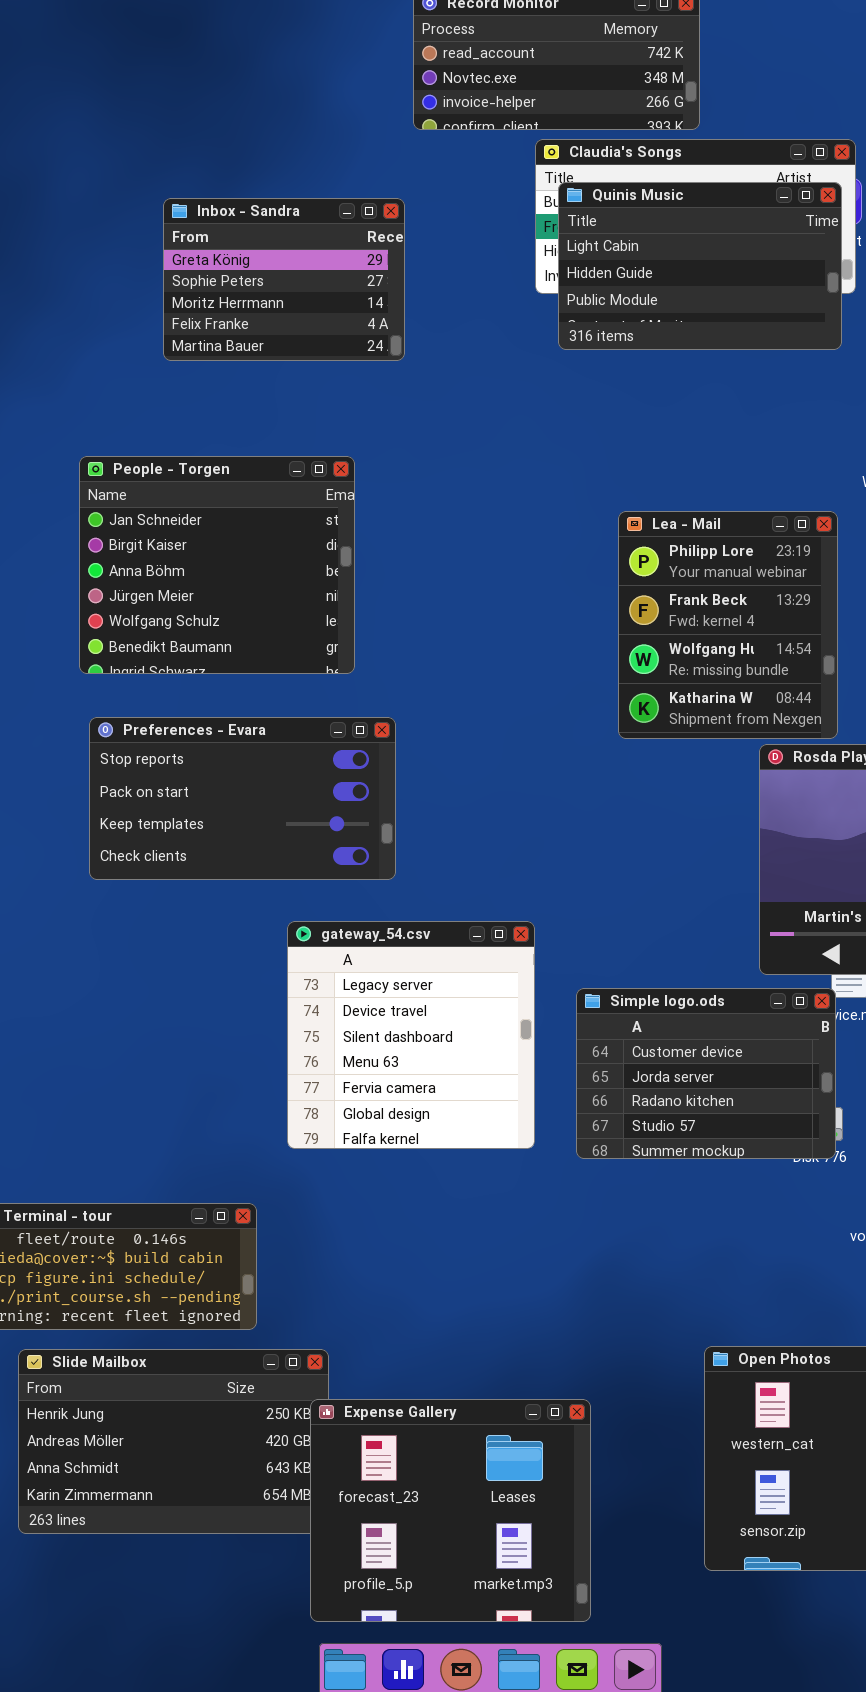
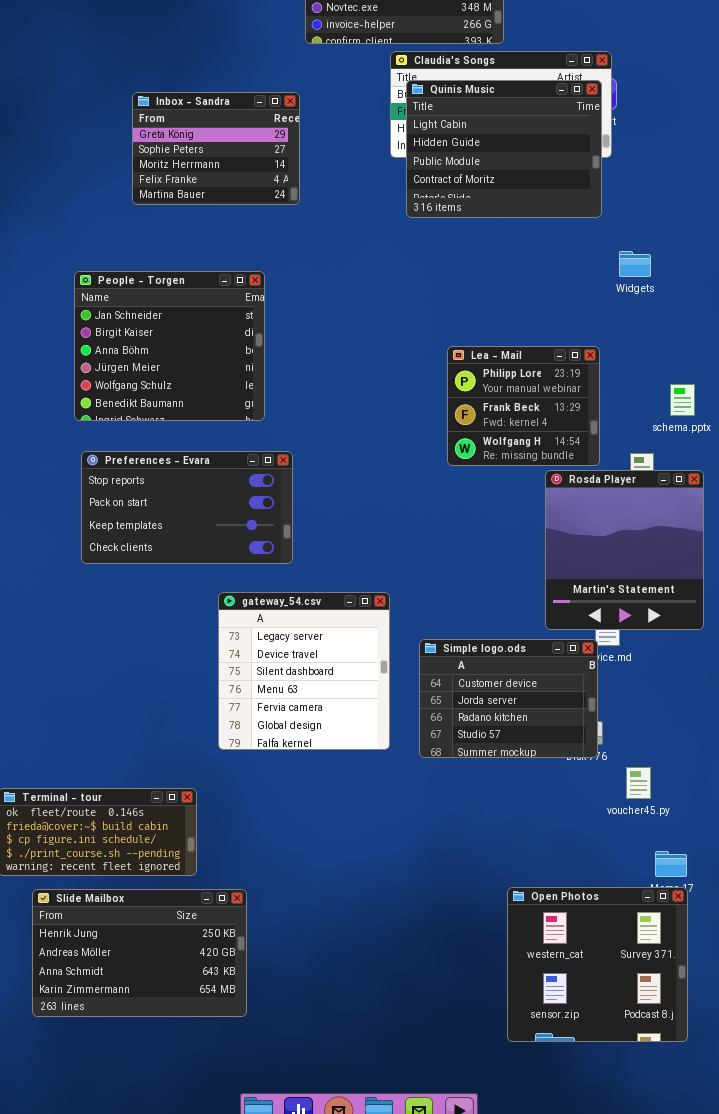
Quinis Music: [558,182,842,350] -> [406,80,602,218], resized
Lea - Mail: [618,511,838,739] -> [447,346,600,466], resized
Expense Gallery: [310,1399,591,1622] -> none, closed

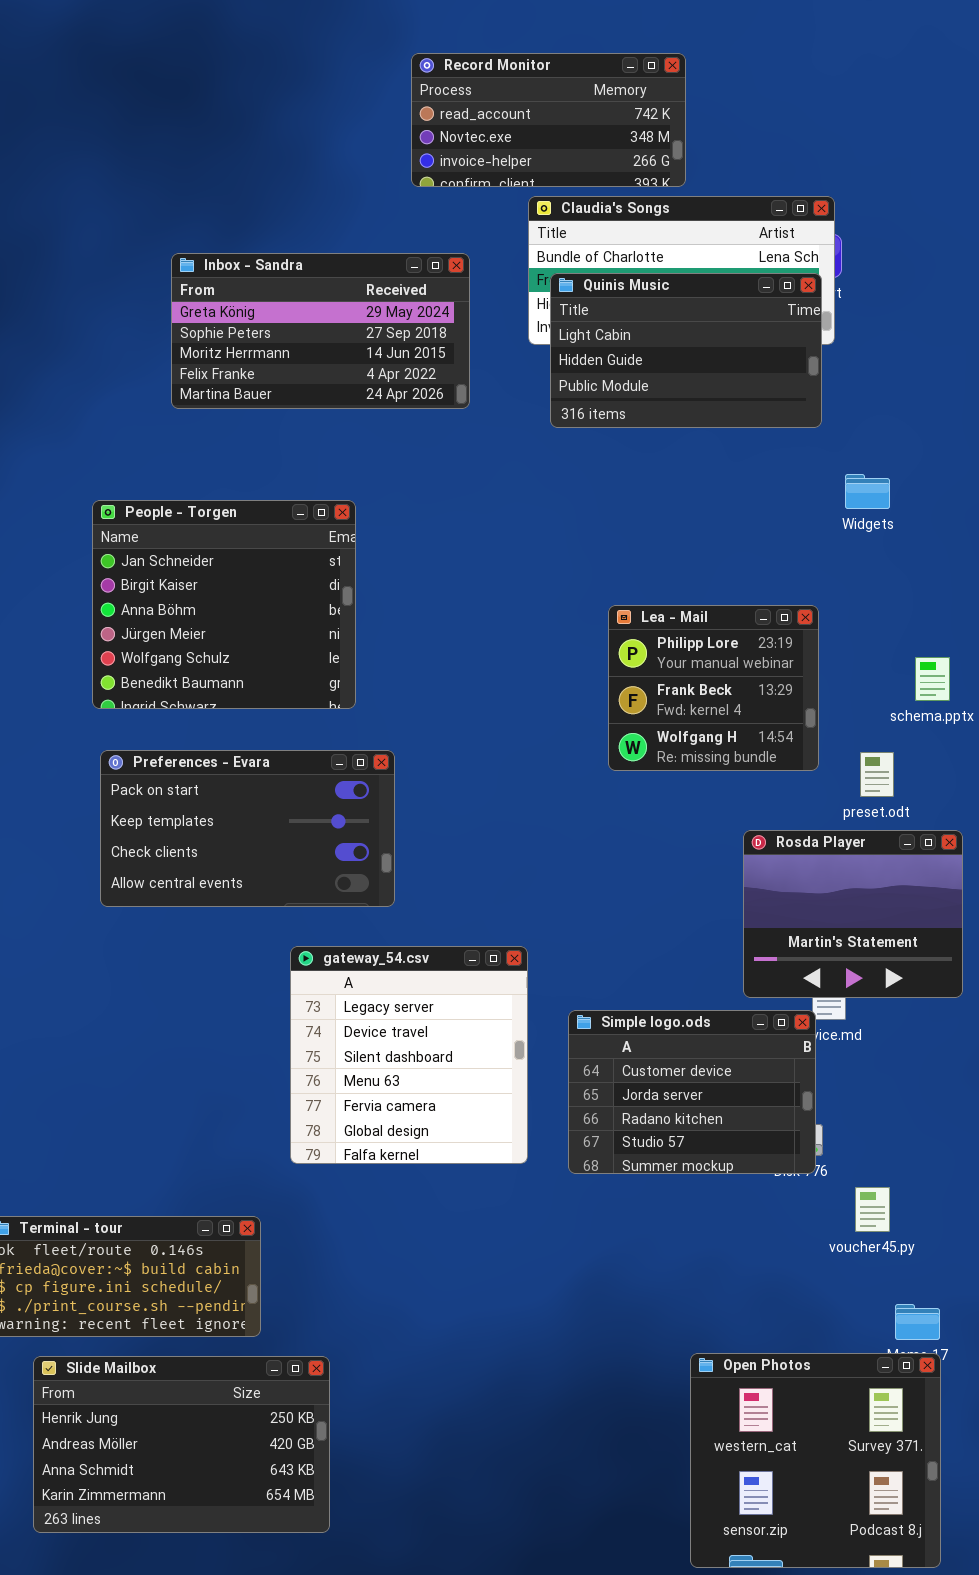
Quinis Music: [406,80,602,218] -> [550,273,822,428], resized
Inbox - Sandra: [132,92,300,205] -> [171,253,470,409], resized
Preferences - Evara: [81,451,293,564] -> [100,750,395,907], scrolled down 1 row
Rosda Player: [545,470,704,630] -> [743,830,963,998], resized

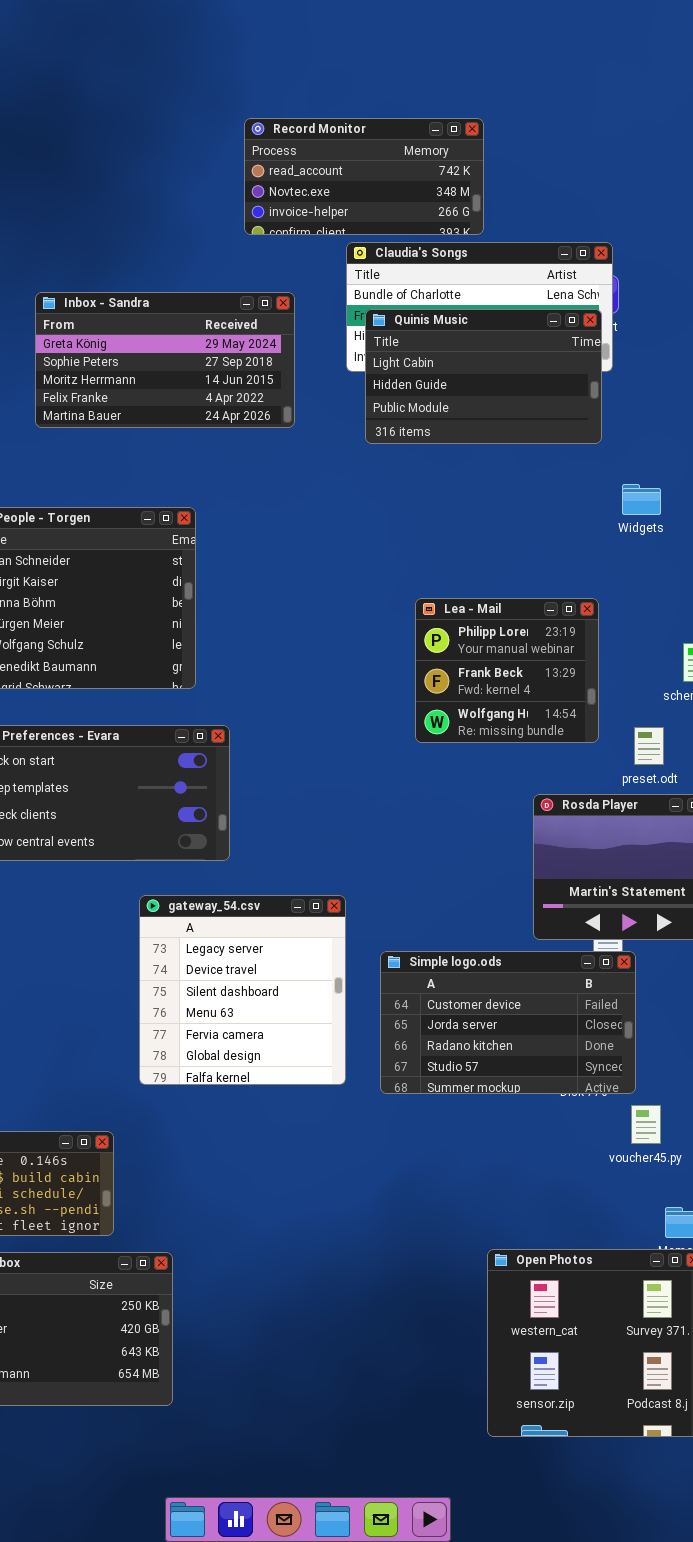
Simple logo.ods: [568,1010,816,1174] -> [380,951,636,1094], resized

